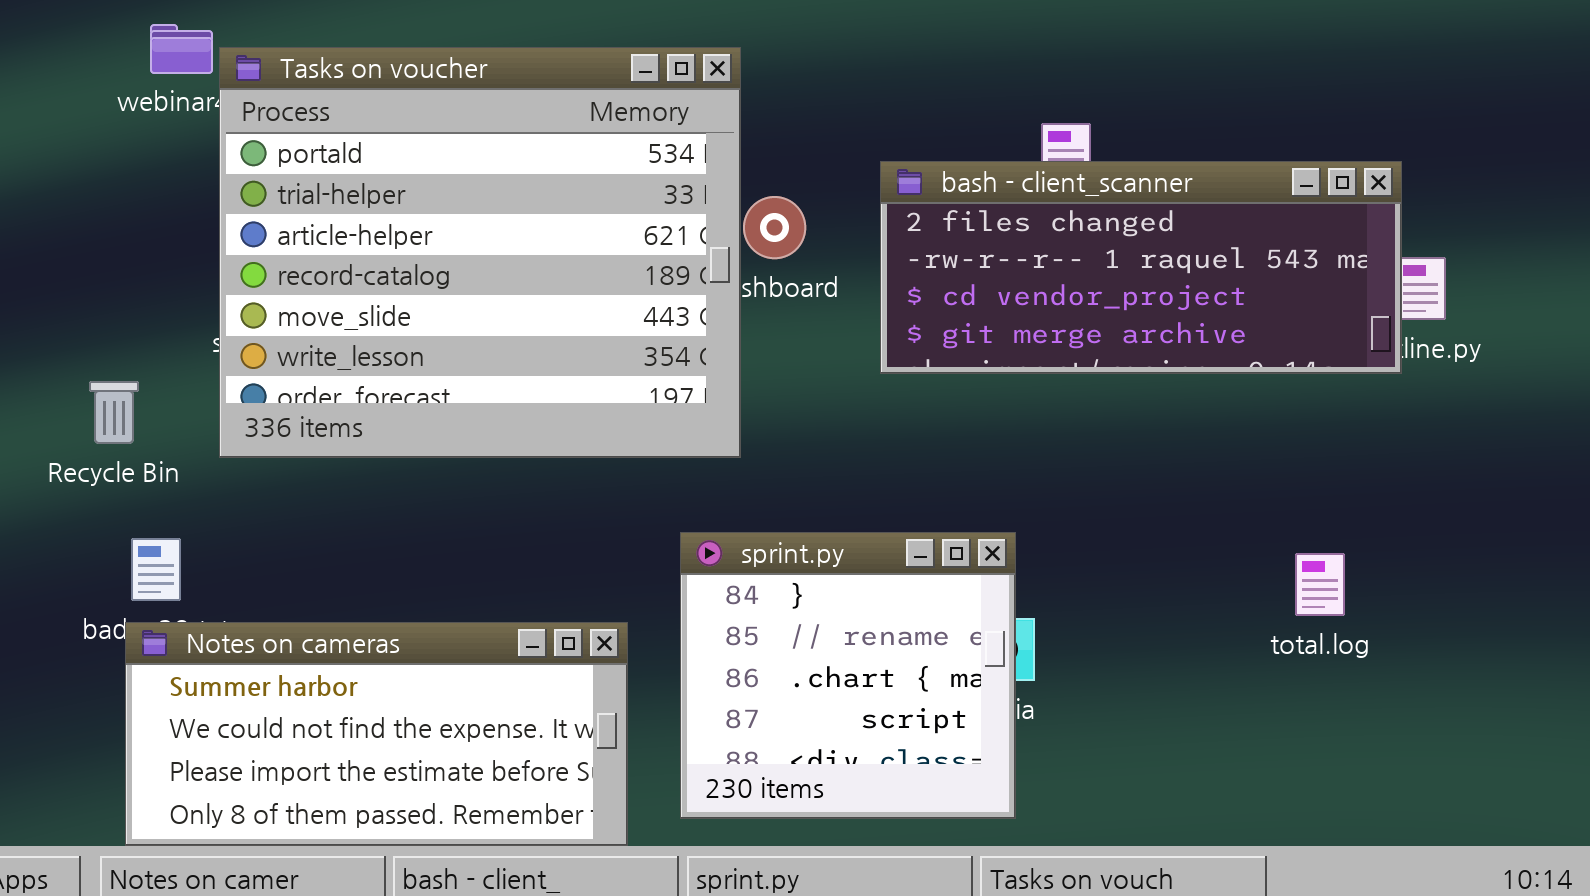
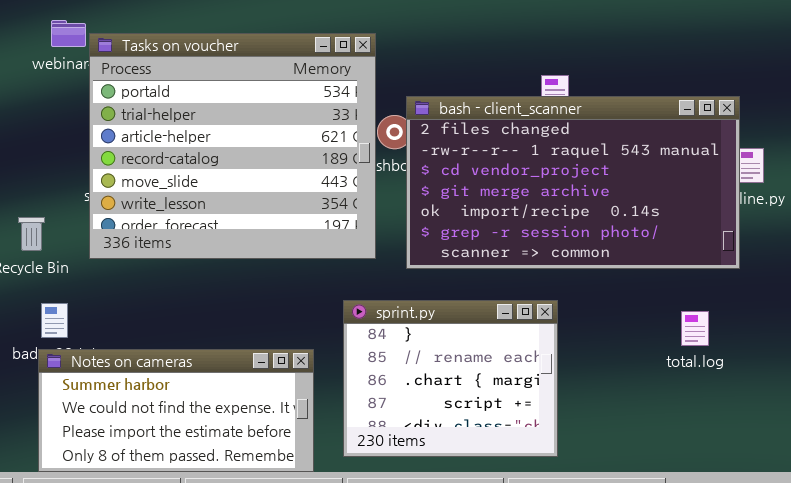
bash - client_scanner: [880,161,1402,374] -> [406,96,740,269], resized
sprint.py: [680,532,1016,819] -> [343,300,558,457], resized

